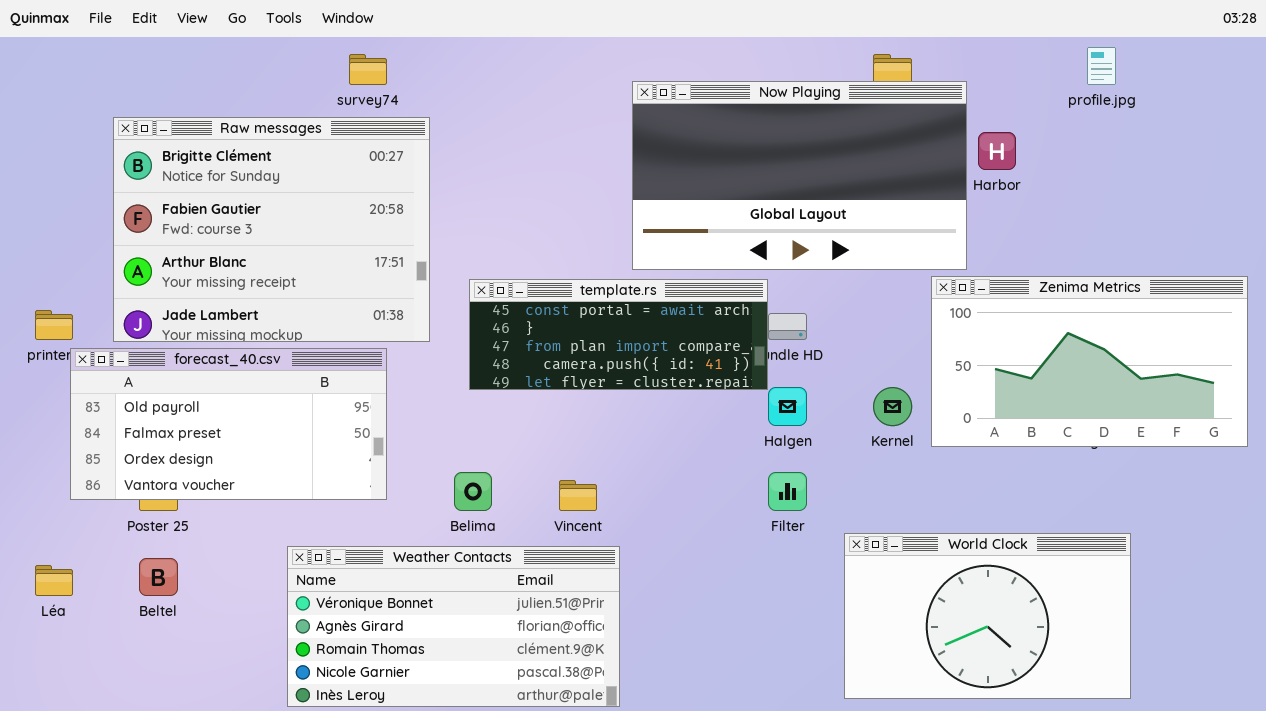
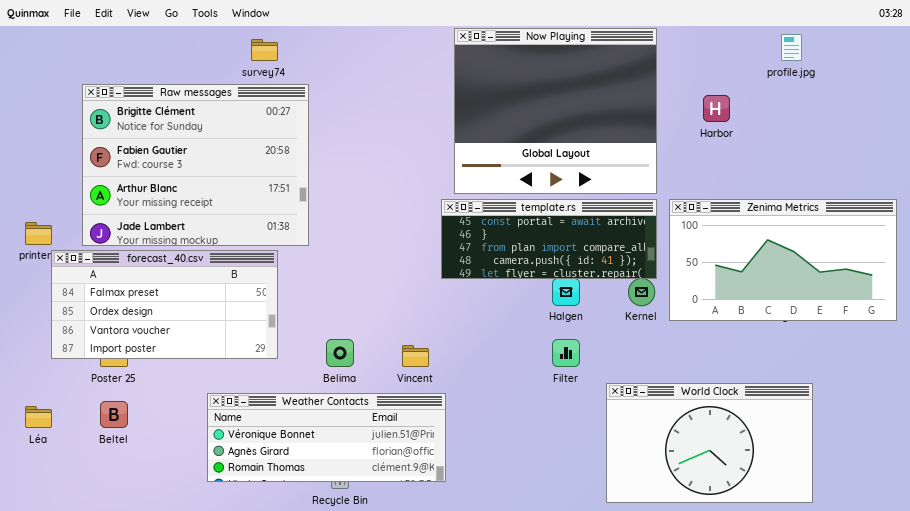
Now Playing: [632,81,967,270] -> [454,28,657,194], resized
template.rs: [469,279,768,390] -> [441,199,657,279], moved
forecast_40.csv: [70,348,387,500] -> [51,250,278,359], scrolled down 1 row
Weather Contacts: [287,546,620,707] -> [207,393,446,482], resized

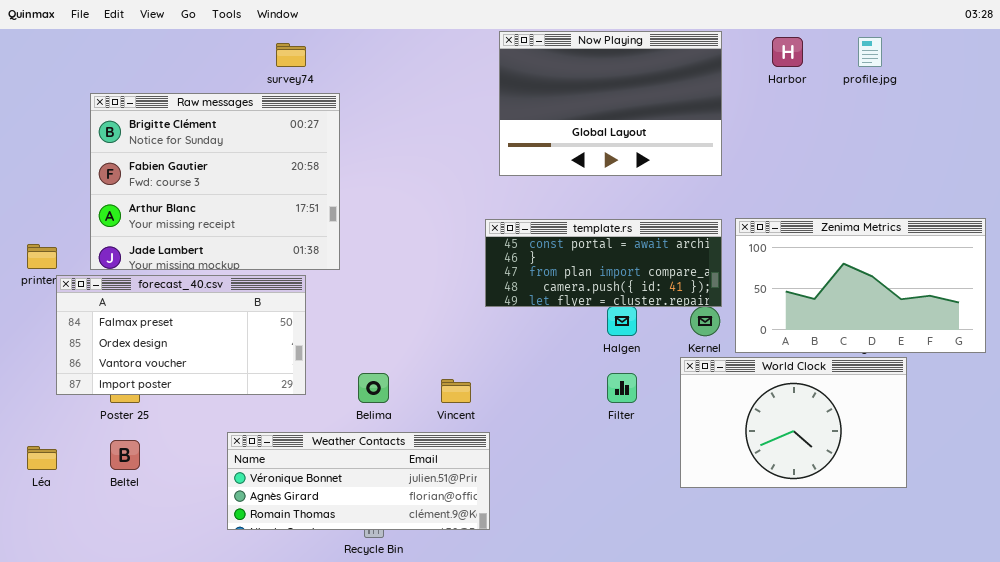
Now Playing: [454,28,657,194] -> [499,31,722,176], resized
Harbor: [703,95,730,122] -> [772,37,803,67], moved
World Clock: [606,383,813,503] -> [680,357,907,488], moved

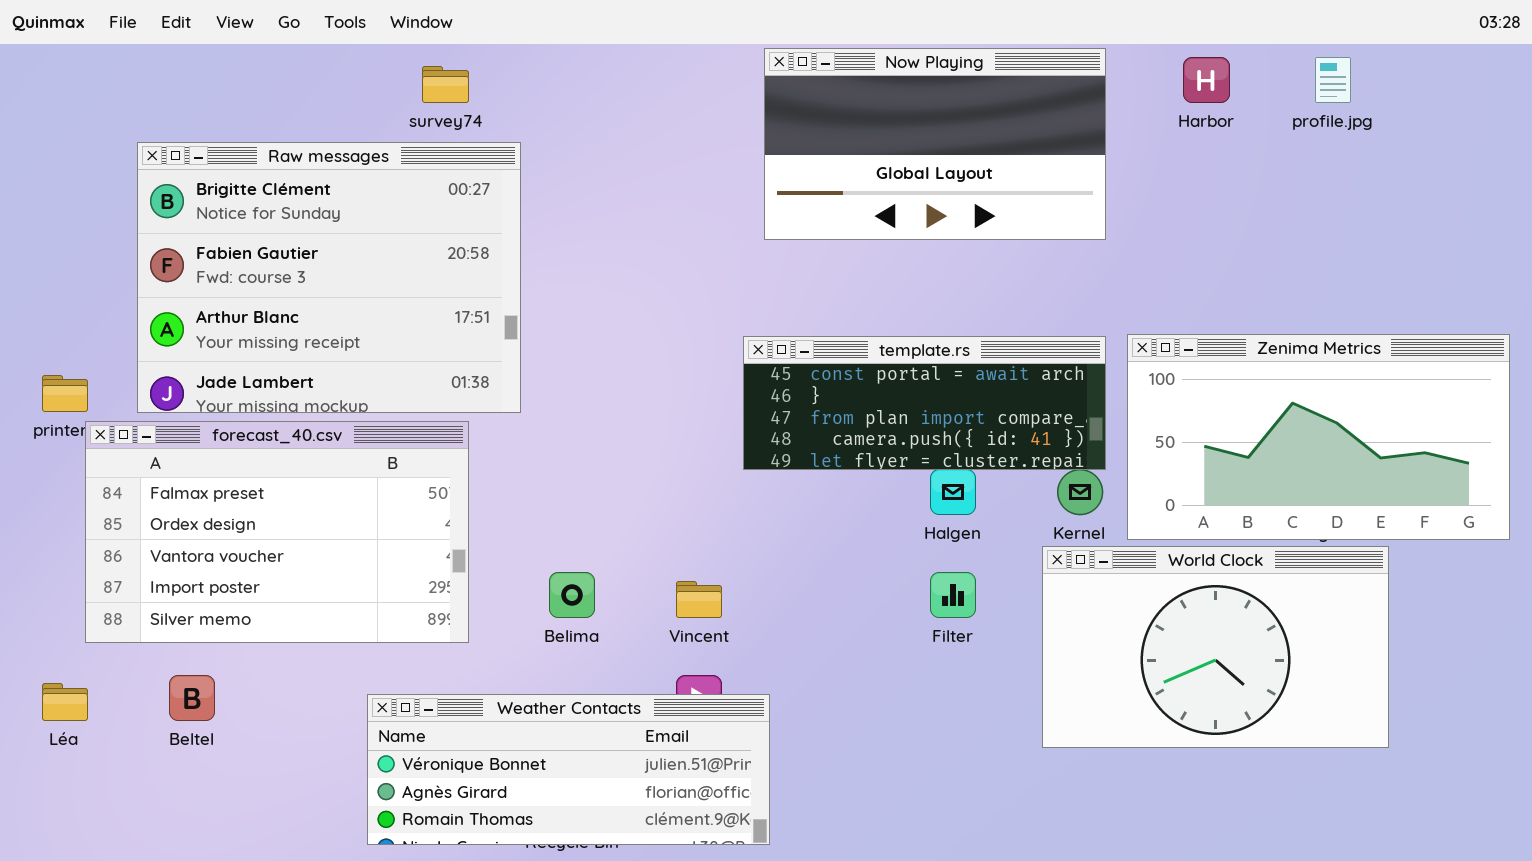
Now Playing: [499,31,722,176] -> [764,48,1106,240], resized
forecast_40.csv: [56,275,306,395] -> [85,421,469,643], resized
Weather Contacts: [227,432,490,530] -> [367,694,770,845], moved

